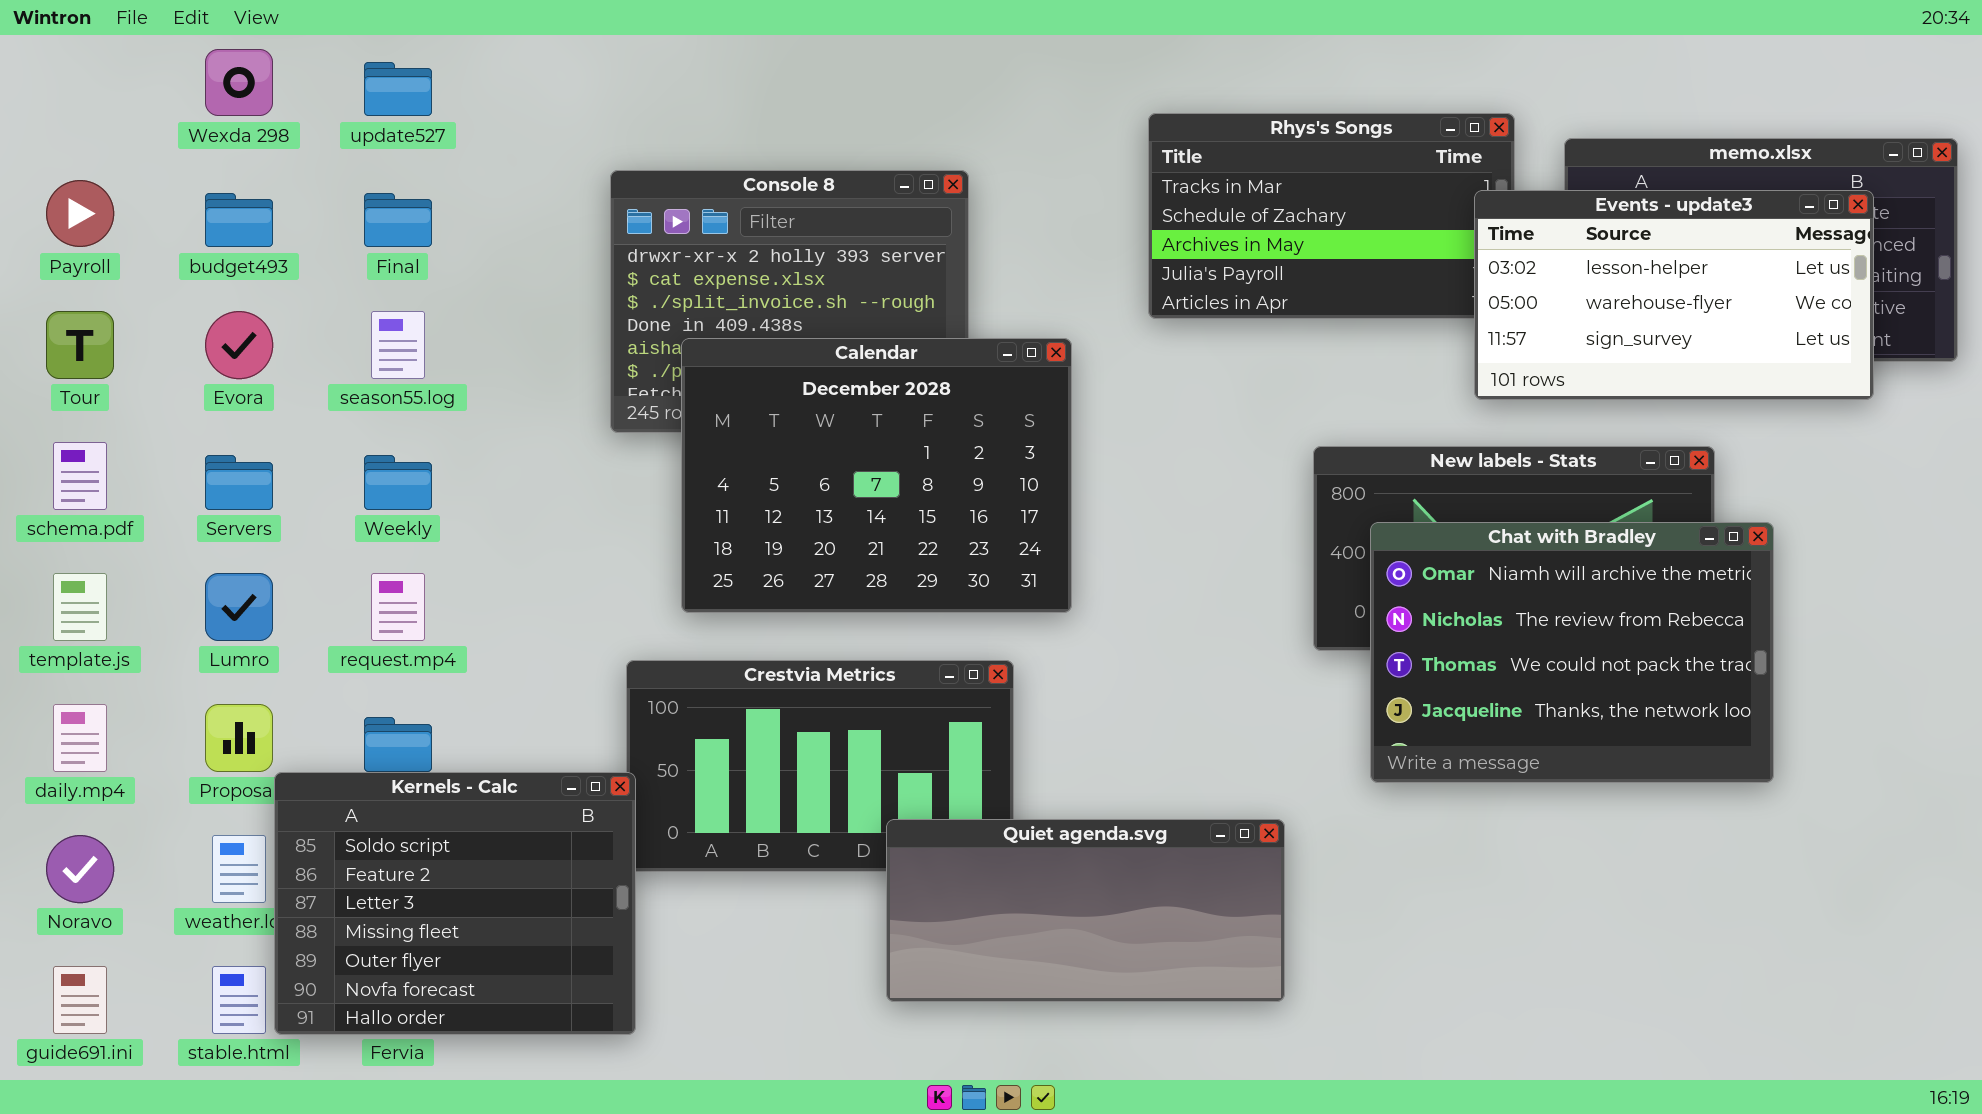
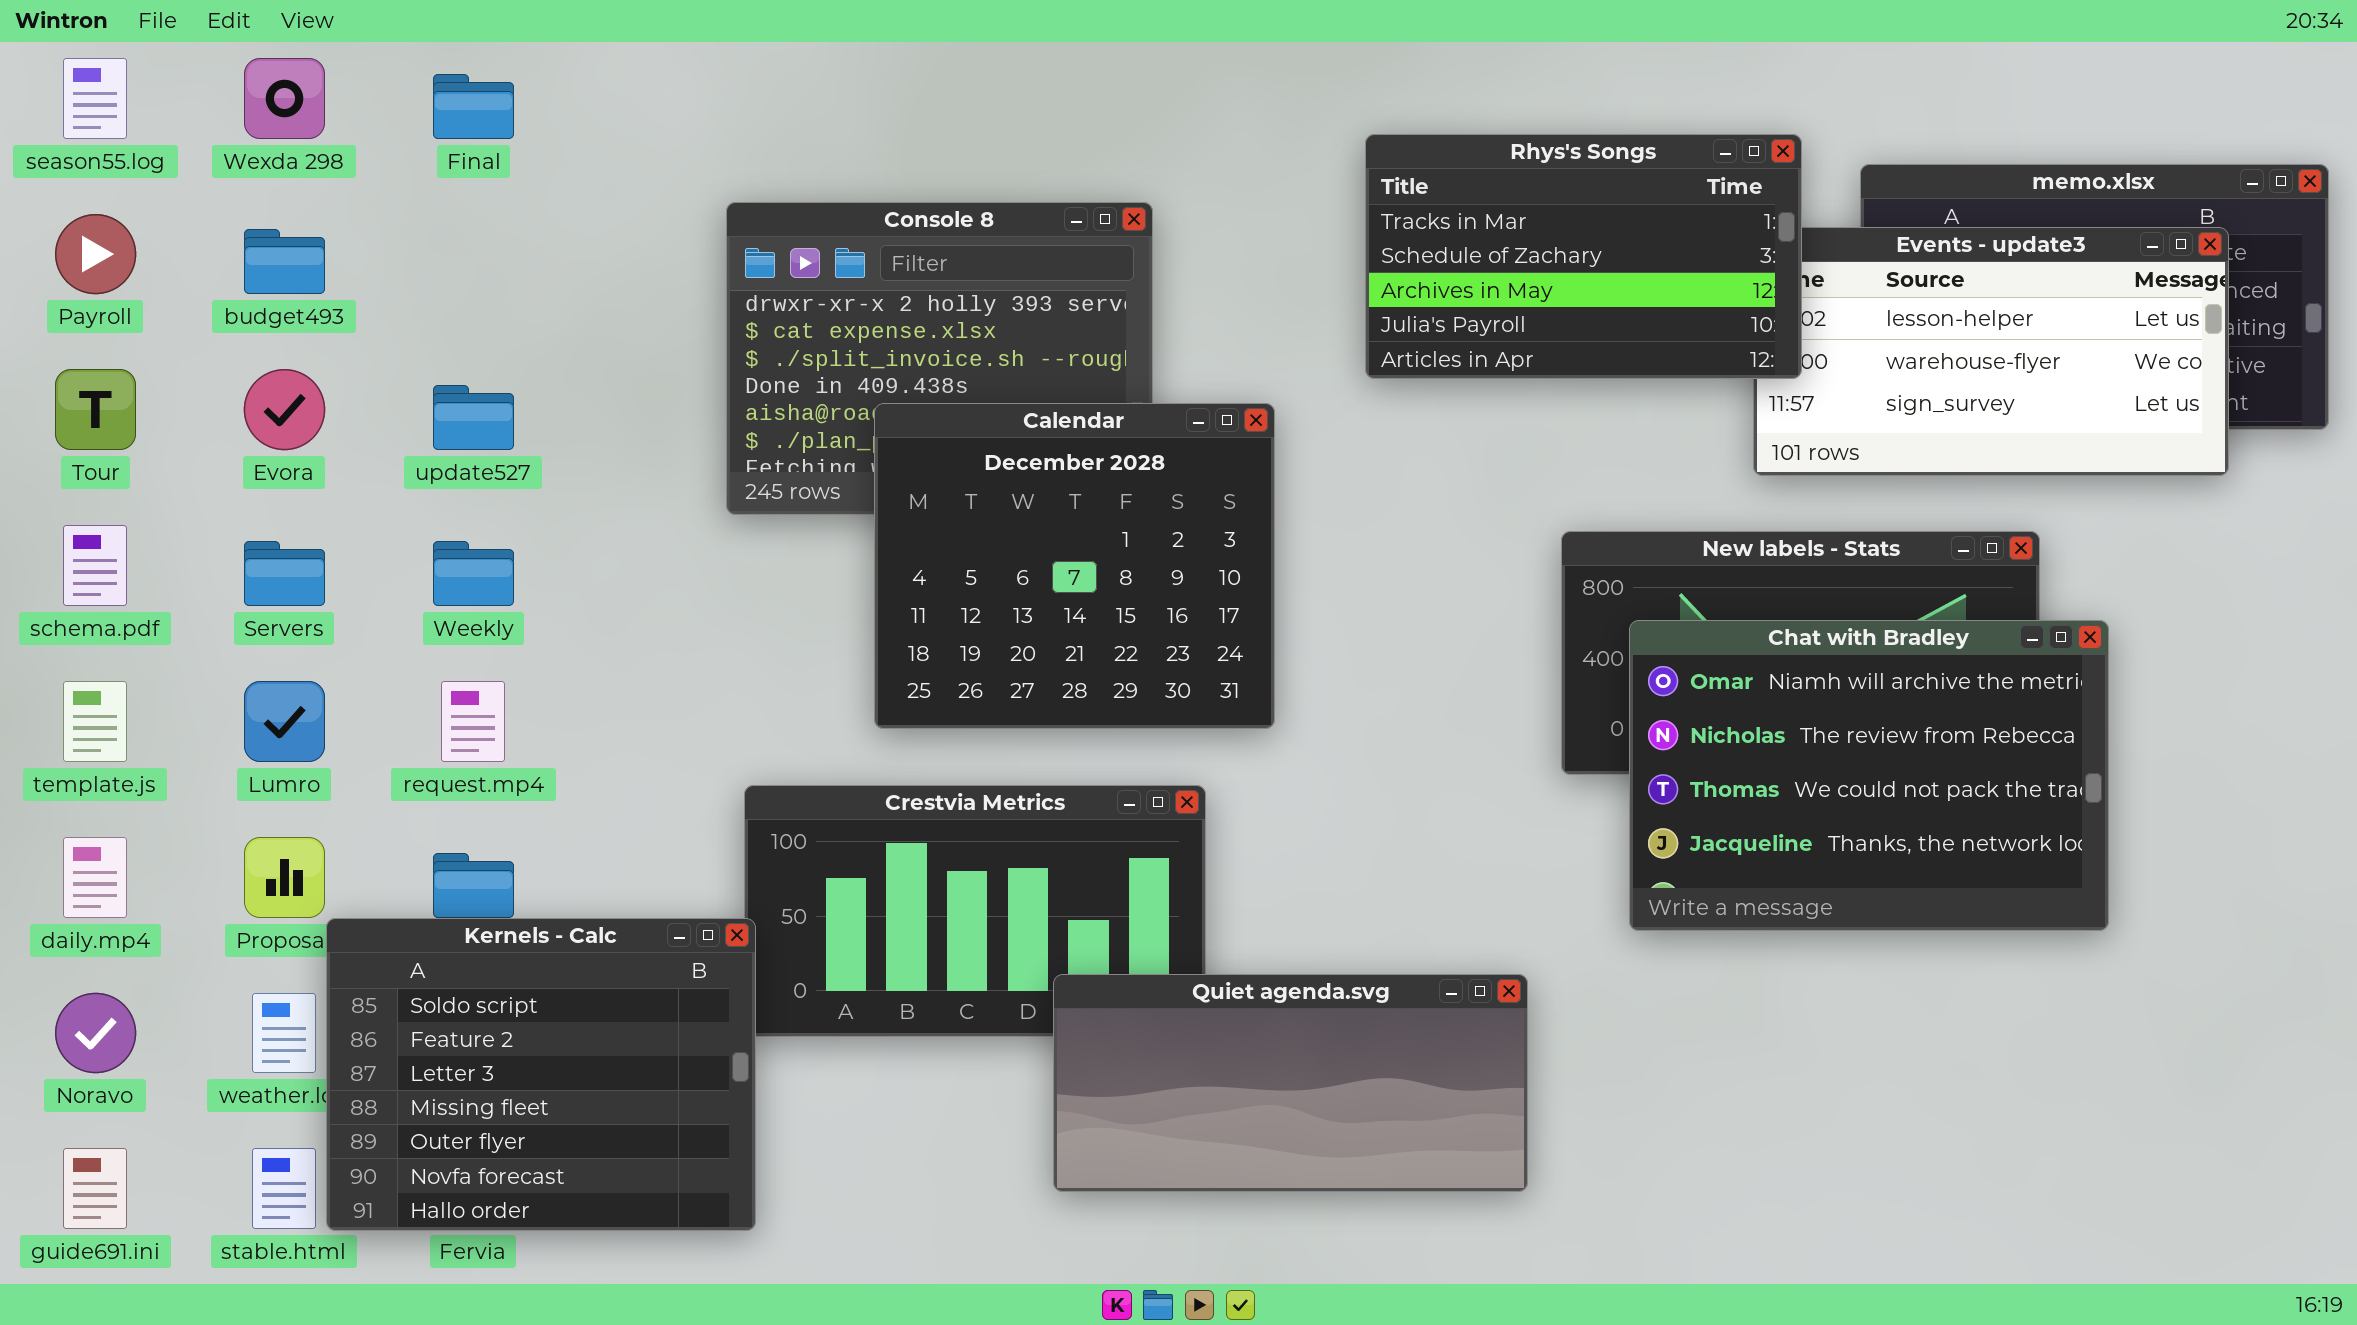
update527: [364,62,432,116] -> [433,385,514,450], moved
Rhys's Songs: [1148,113,1515,319] -> [1365,134,1802,379], raised
Final: [364,193,432,247] -> [433,74,514,139], moved
season55.log: [371,311,425,379] -> [63,58,127,139], moved
Calendar: [681,338,1072,613] -> [874,403,1275,729], resized

